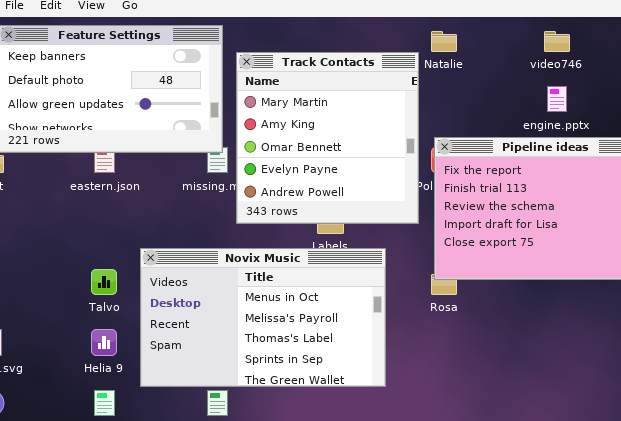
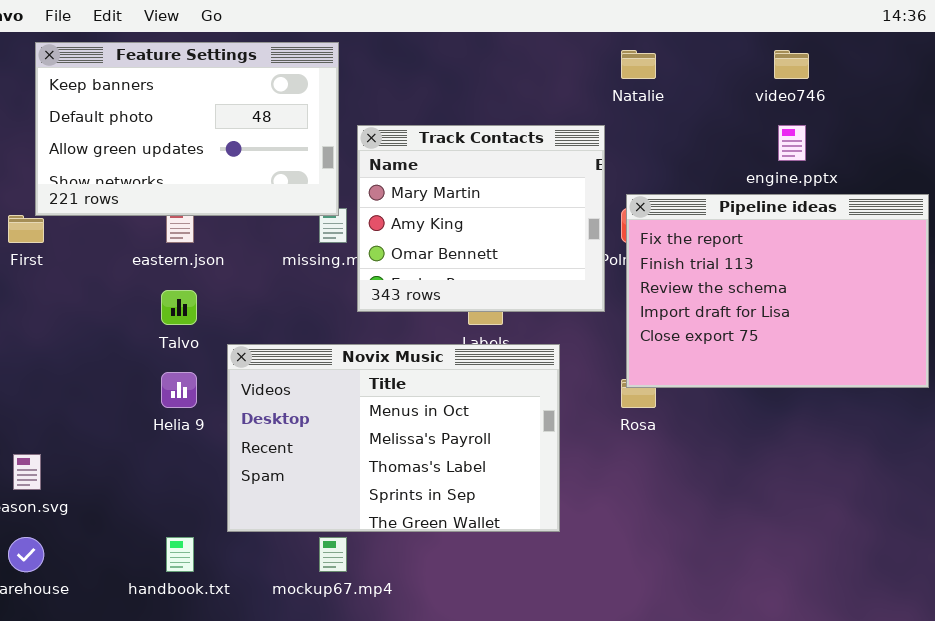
Track Contacts: [236,52,419,224] -> [357,125,605,312], resized
Talvo: [91,269,117,295] -> [161,290,197,325], moved
Helia 9: [91,329,117,356] -> [161,372,197,408], moved

